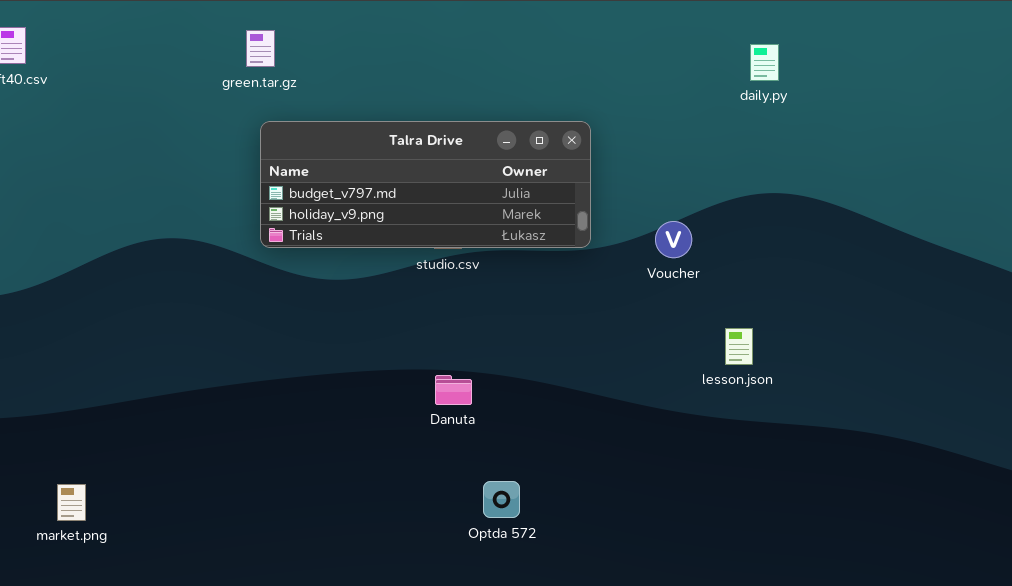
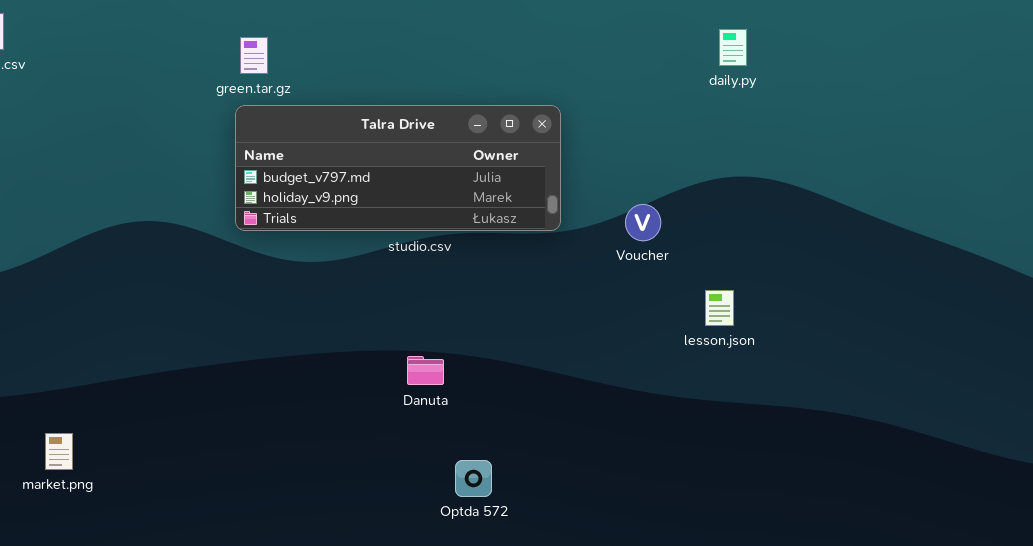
green.tar.gz: [246,30,275,67] -> [240,37,268,74], moved
lesson.json: [725,328,753,365] -> [705,290,734,326], moved
market.png: [57,484,86,521] -> [45,433,73,470], moved

